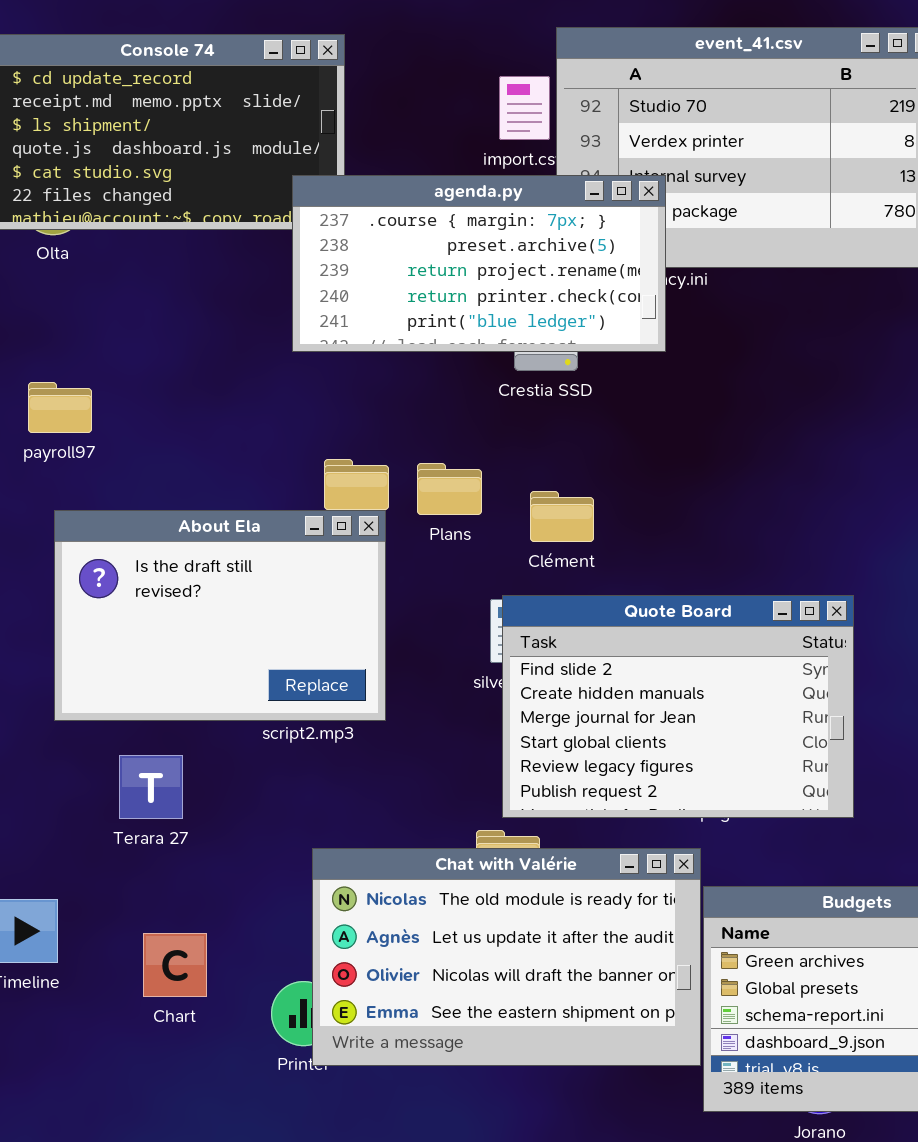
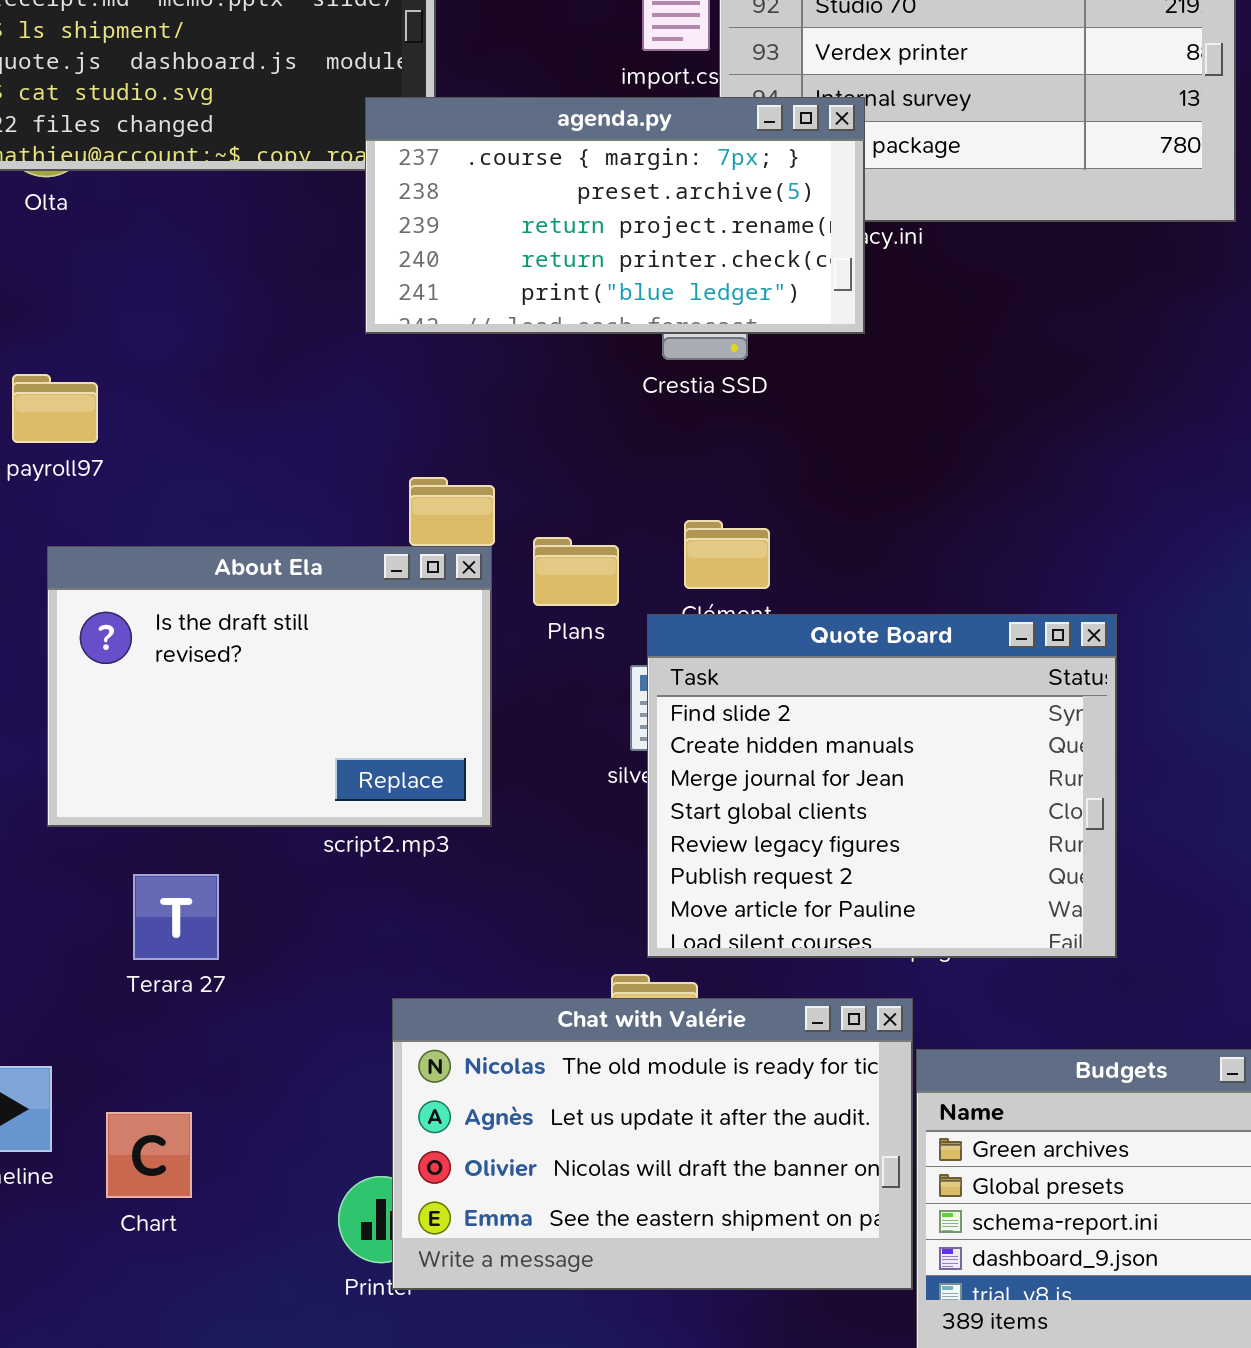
Plans: [417,463,482,515] -> [533,537,619,606], moved
Quote Board: [502,595,854,818] -> [647,614,1117,958], resized
Chart: [143,933,207,997] -> [106,1112,192,1198], moved

